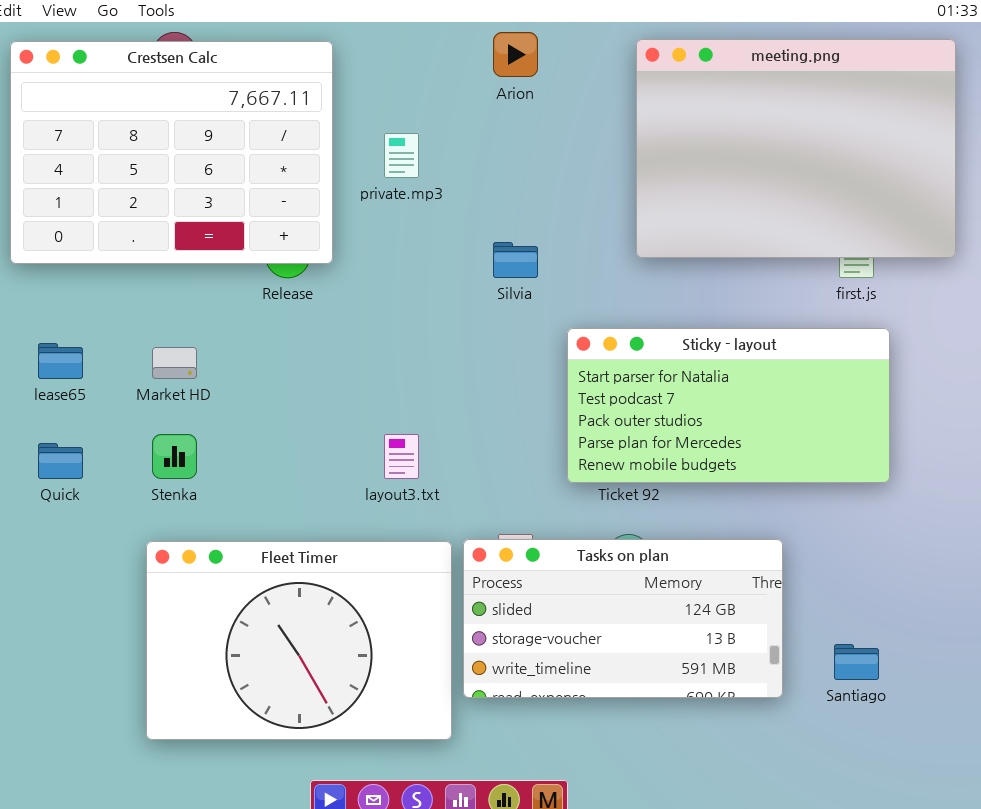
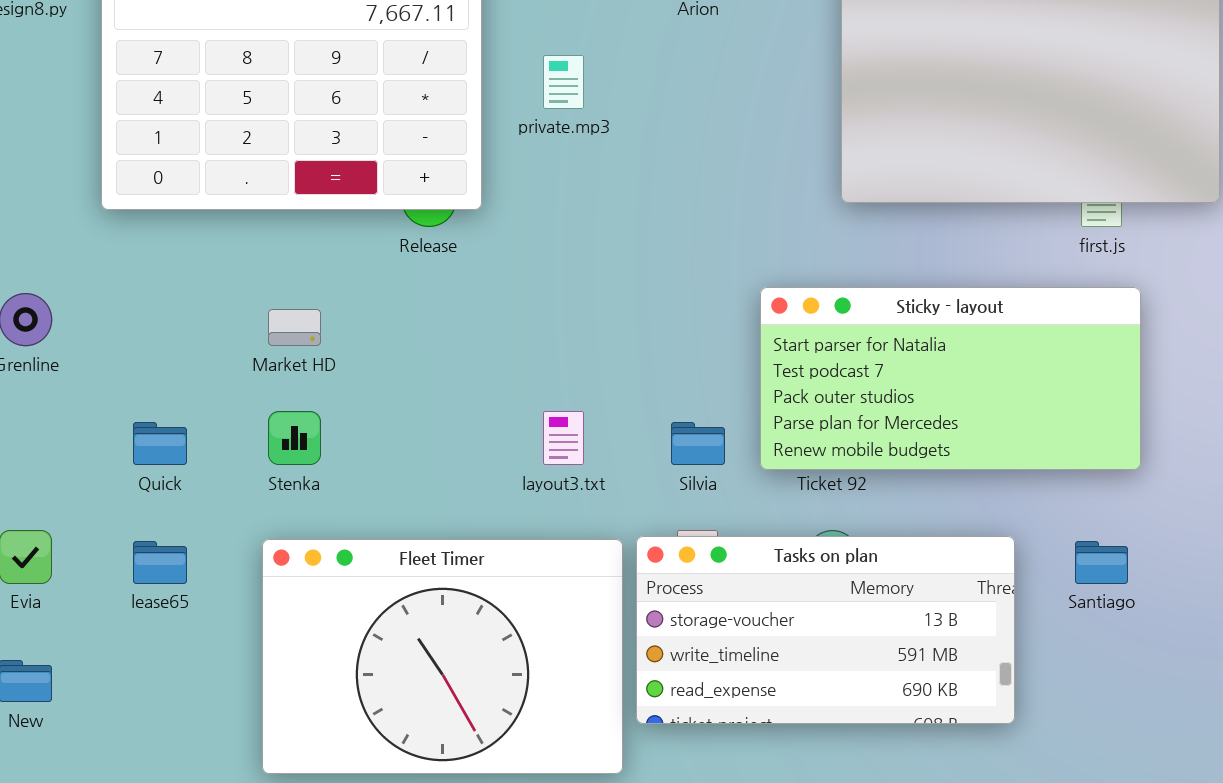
Silvia: [493,242,538,278] -> [671,422,725,465], moved
lease65: [38,343,83,379] -> [133,541,187,584], moved
Tasks on plan: [463,539,783,698] -> [636,536,1015,724], scrolled down 1 row
Santiago: [834,644,879,680] -> [1075,541,1128,584], moved

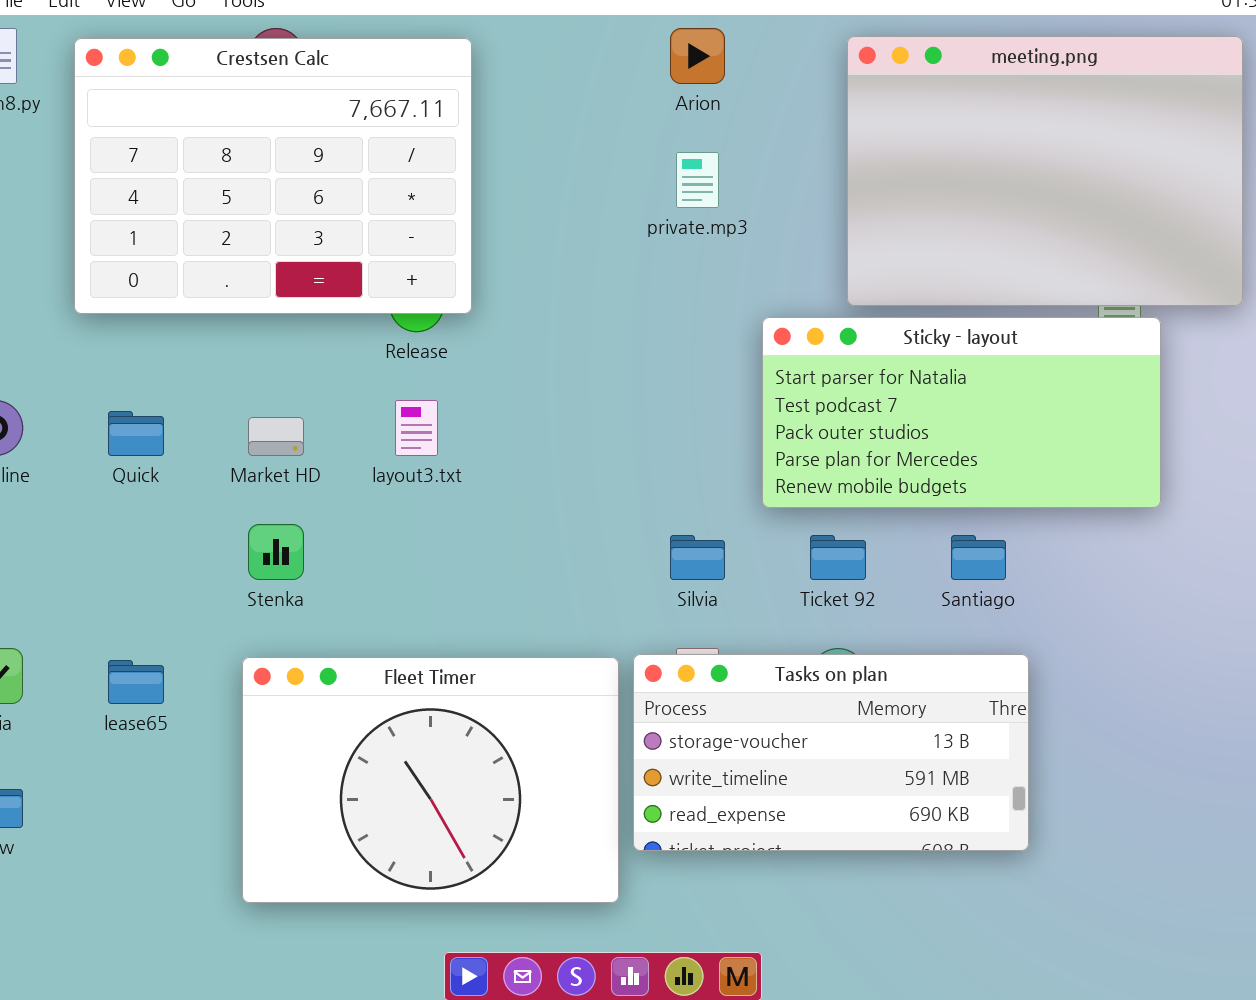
private.mp3: [543,55,584,109] -> [676,152,719,208], moved
Sticky - layout: [760,287,1141,470] -> [762,317,1161,508], moved
layout3.txt: [543,411,584,465] -> [395,400,438,456], moved
Quick: [133,422,187,465] -> [108,411,164,456], moved
Santiago: [1075,541,1128,584] -> [951,535,1006,580], moved

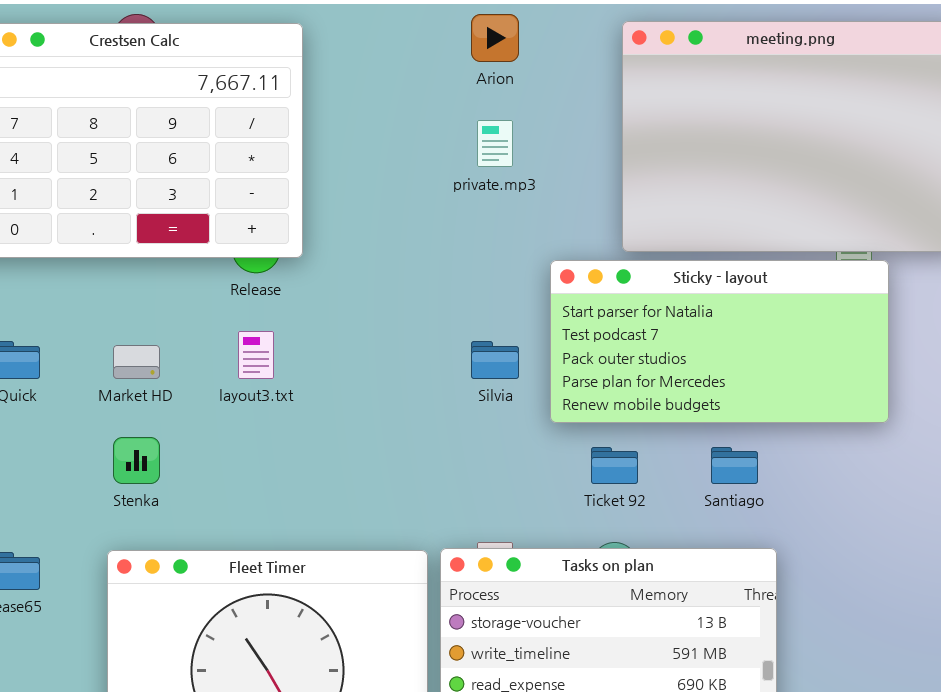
Silvia: [670,535,725,580] -> [471,341,519,379], moved

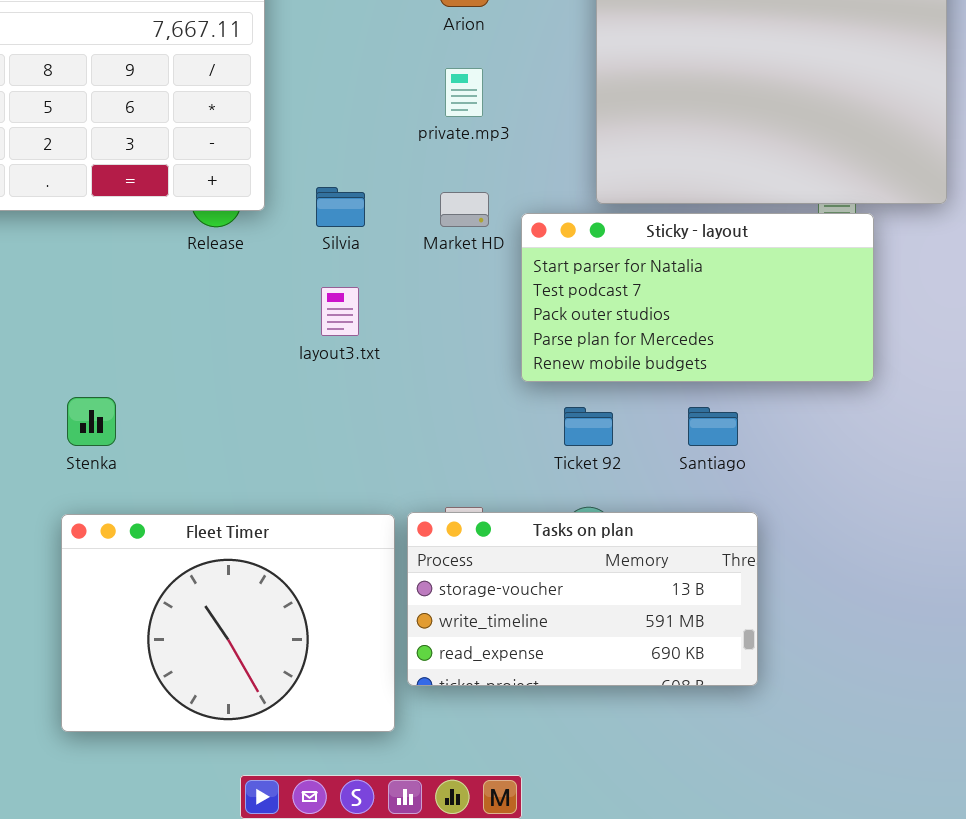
layout3.txt: [238,331,274,379] -> [321,287,359,336], moved
Silvia: [471,341,519,379] -> [316,187,365,227], moved
Market HD: [113,345,160,379] -> [440,192,489,227], moved

